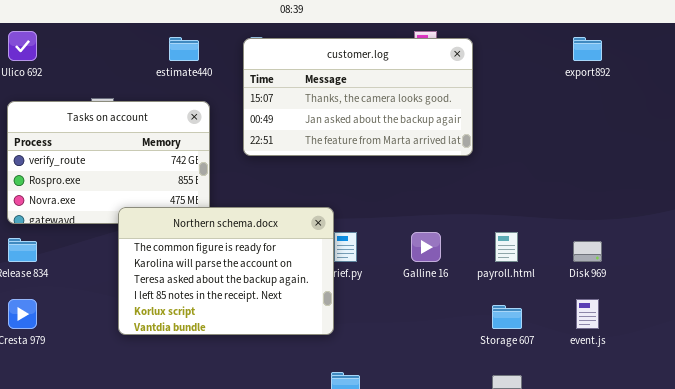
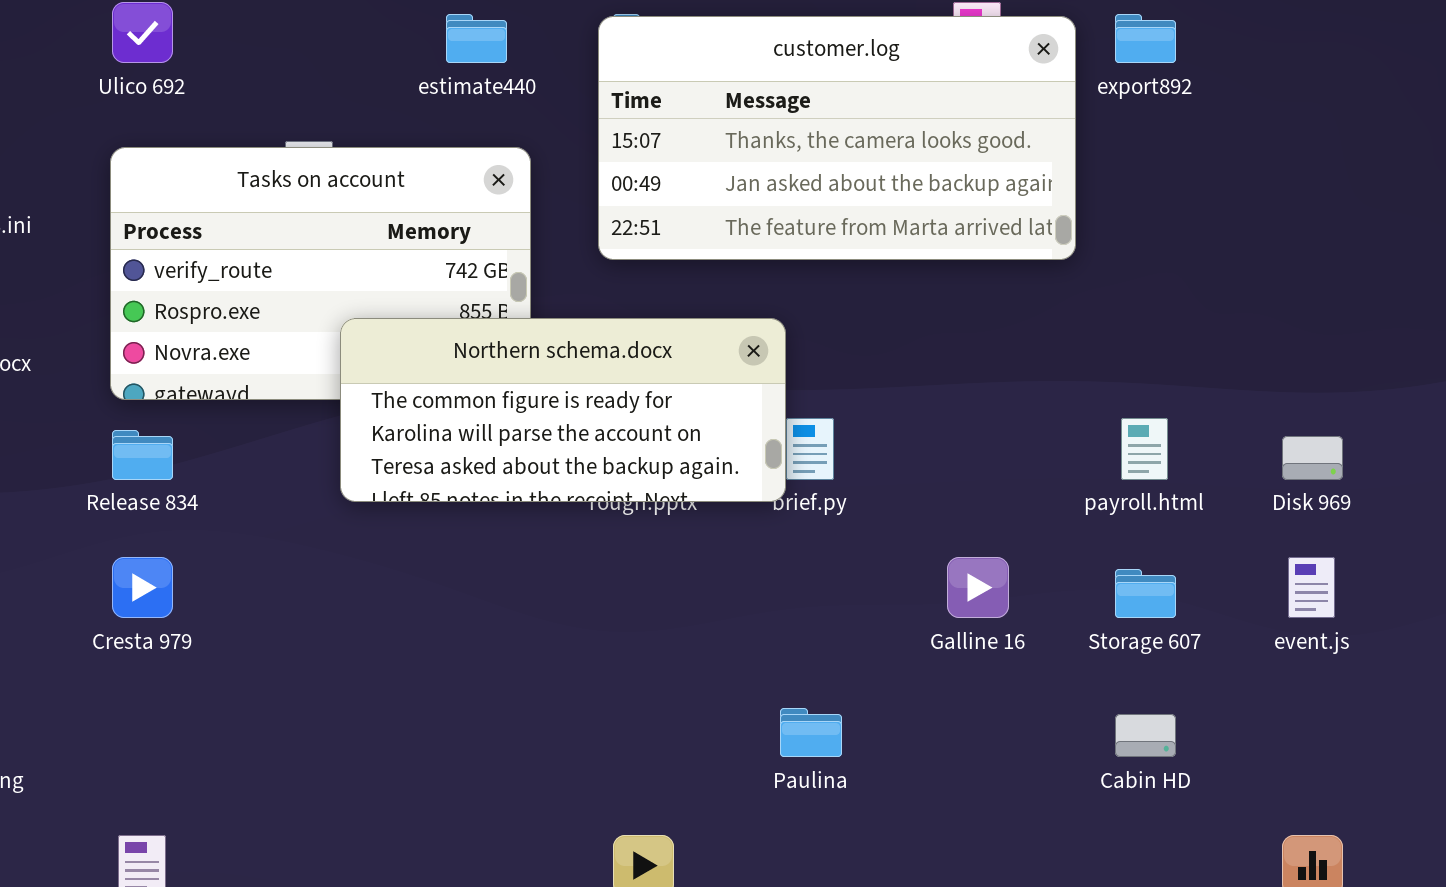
export892: [573,37,602,61] -> [1115,14,1176,63], moved
Northern schema.docx: [118,207,334,335] -> [340,318,786,502], moved, resized
Galline 16: [411,232,441,262] -> [947,557,1009,618], moved

